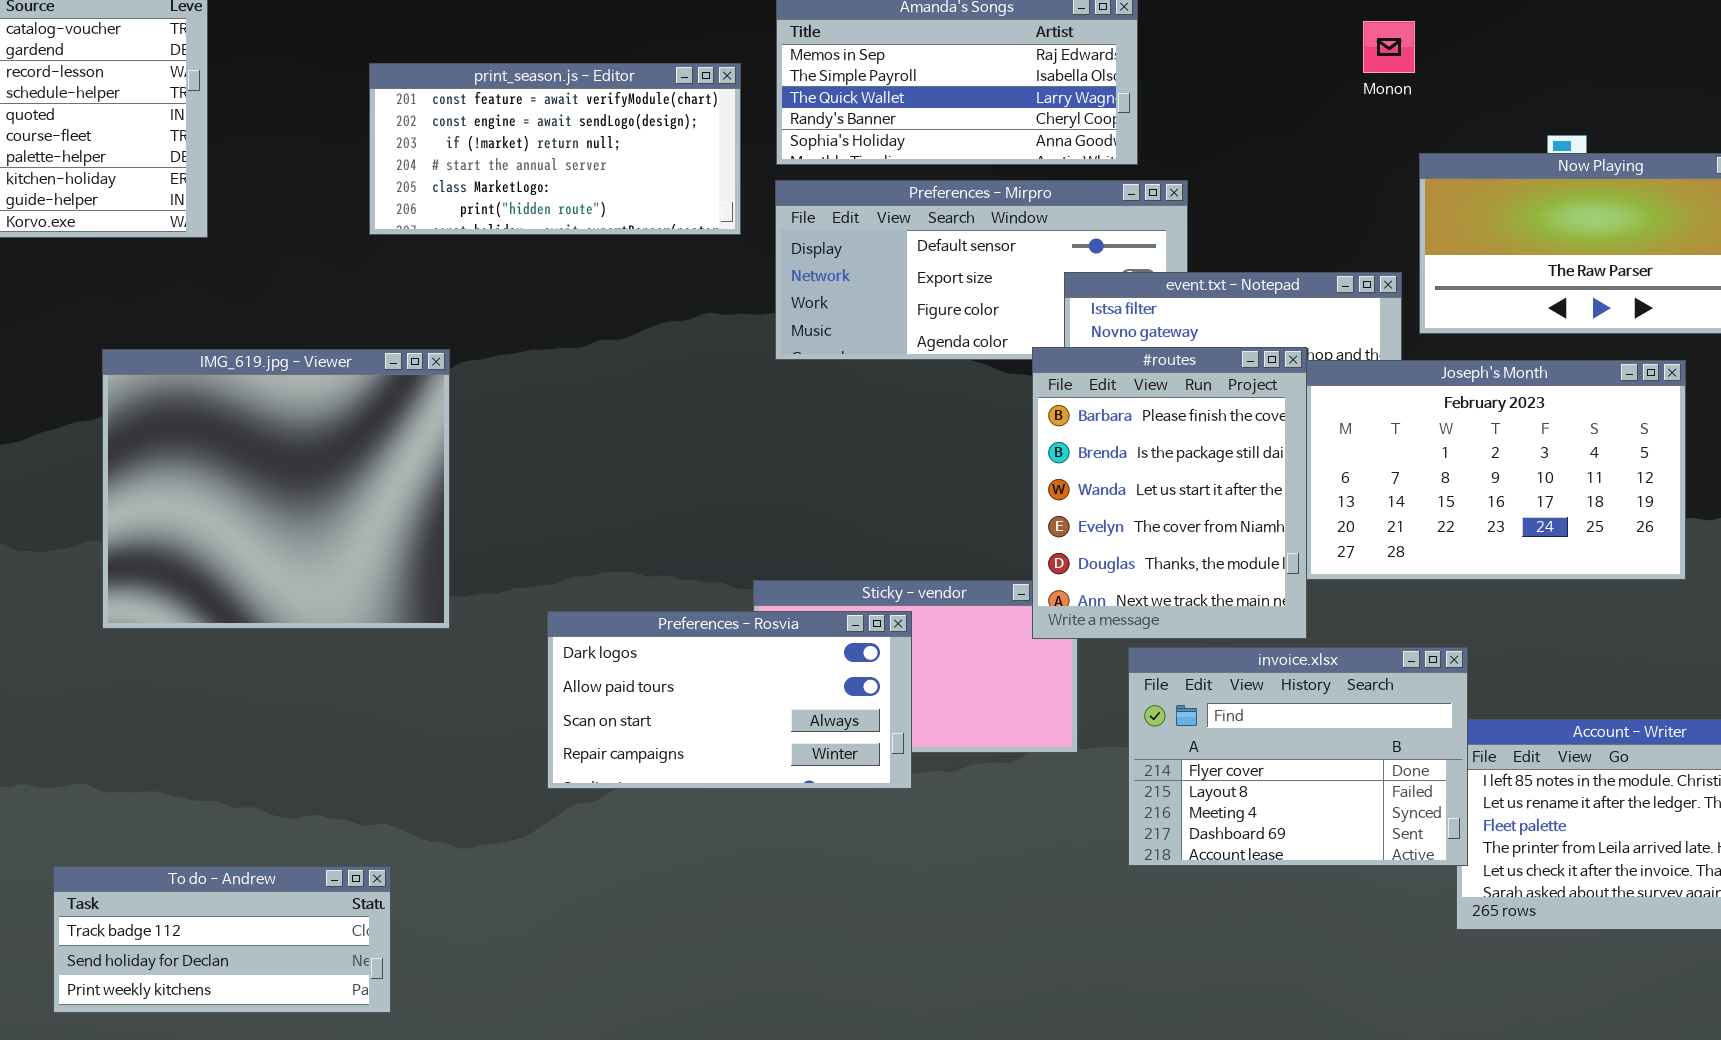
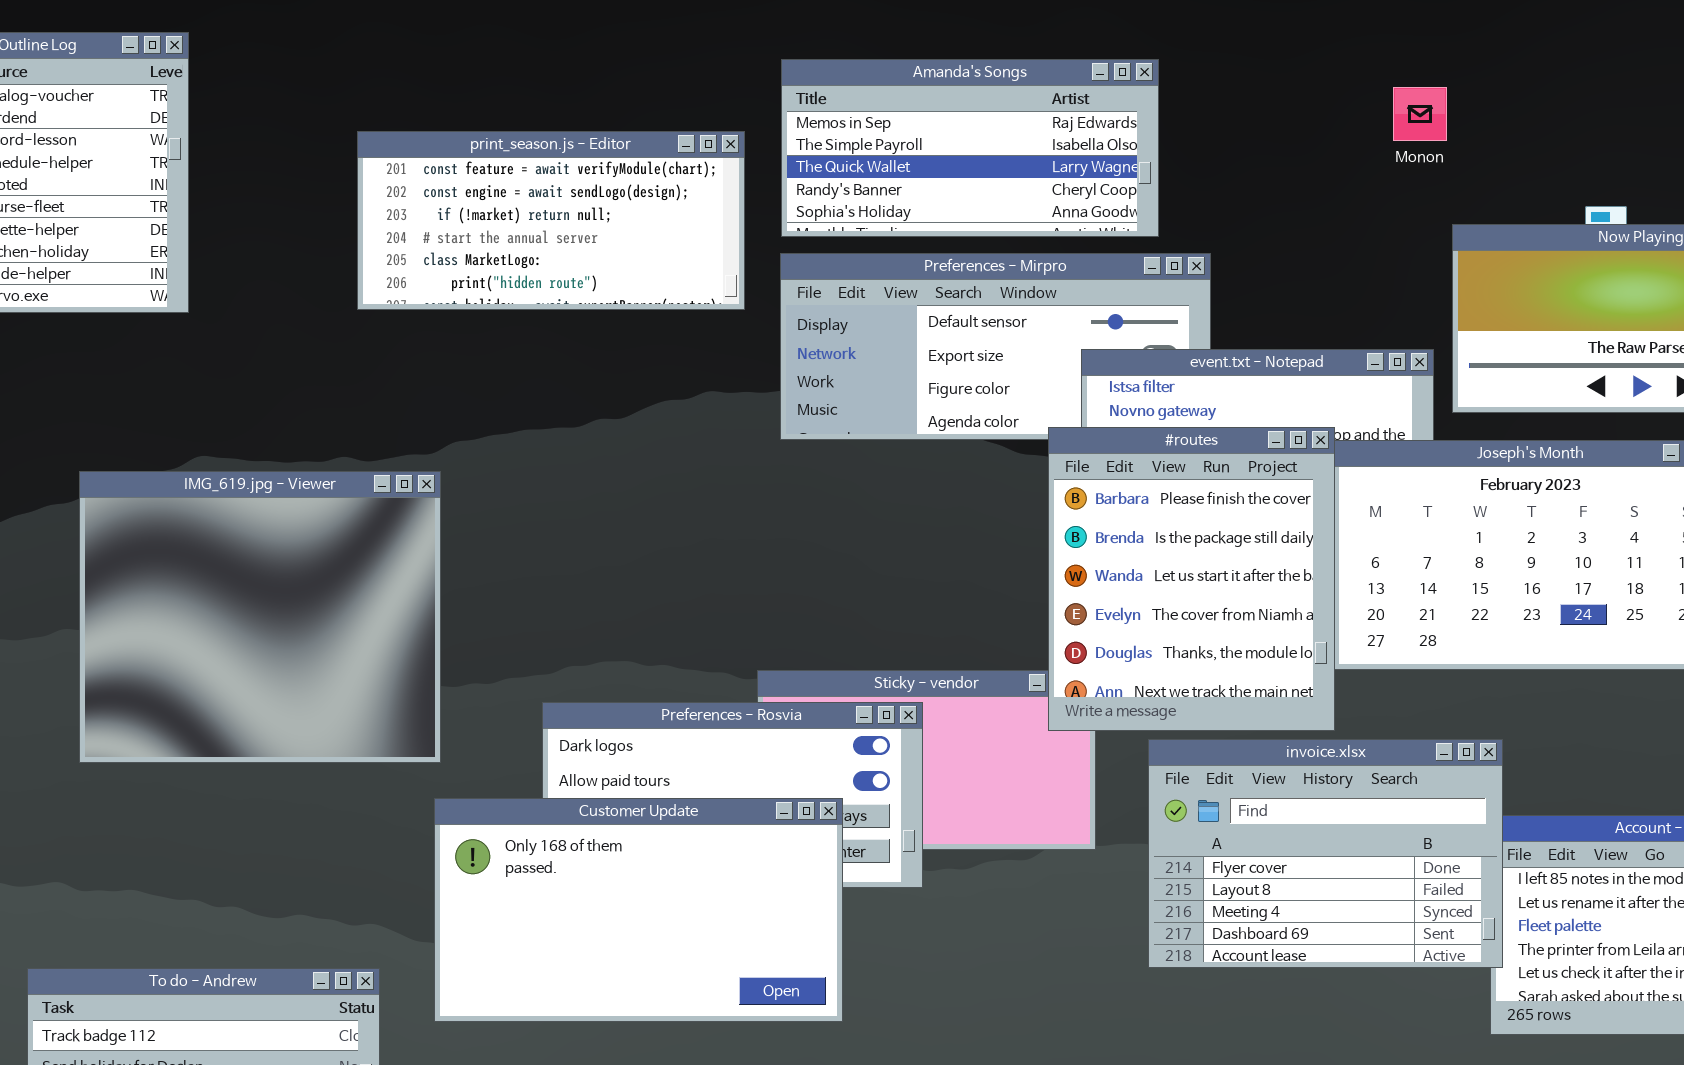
IMG_619.jpg - Viewer: [102,349,450,629] -> [79,471,441,763], moved
Customer Update: none -> [434,798,843,1022], opened

